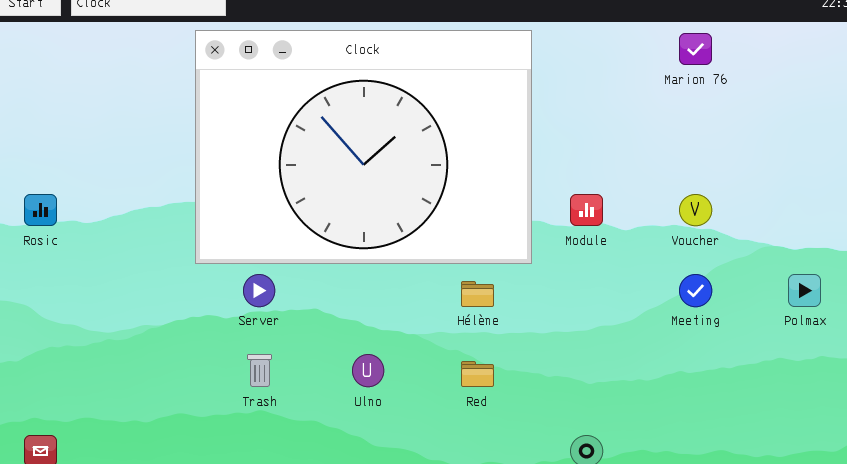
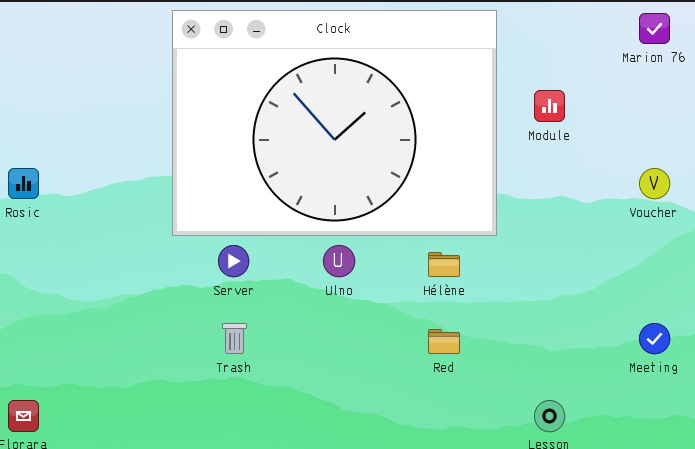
Module: [570,194,603,226] -> [534,90,565,122], moved
Meeting: [679,274,712,307] -> [639,323,670,354], moved
Ulno: [352,354,384,387] -> [323,245,355,277], moved

